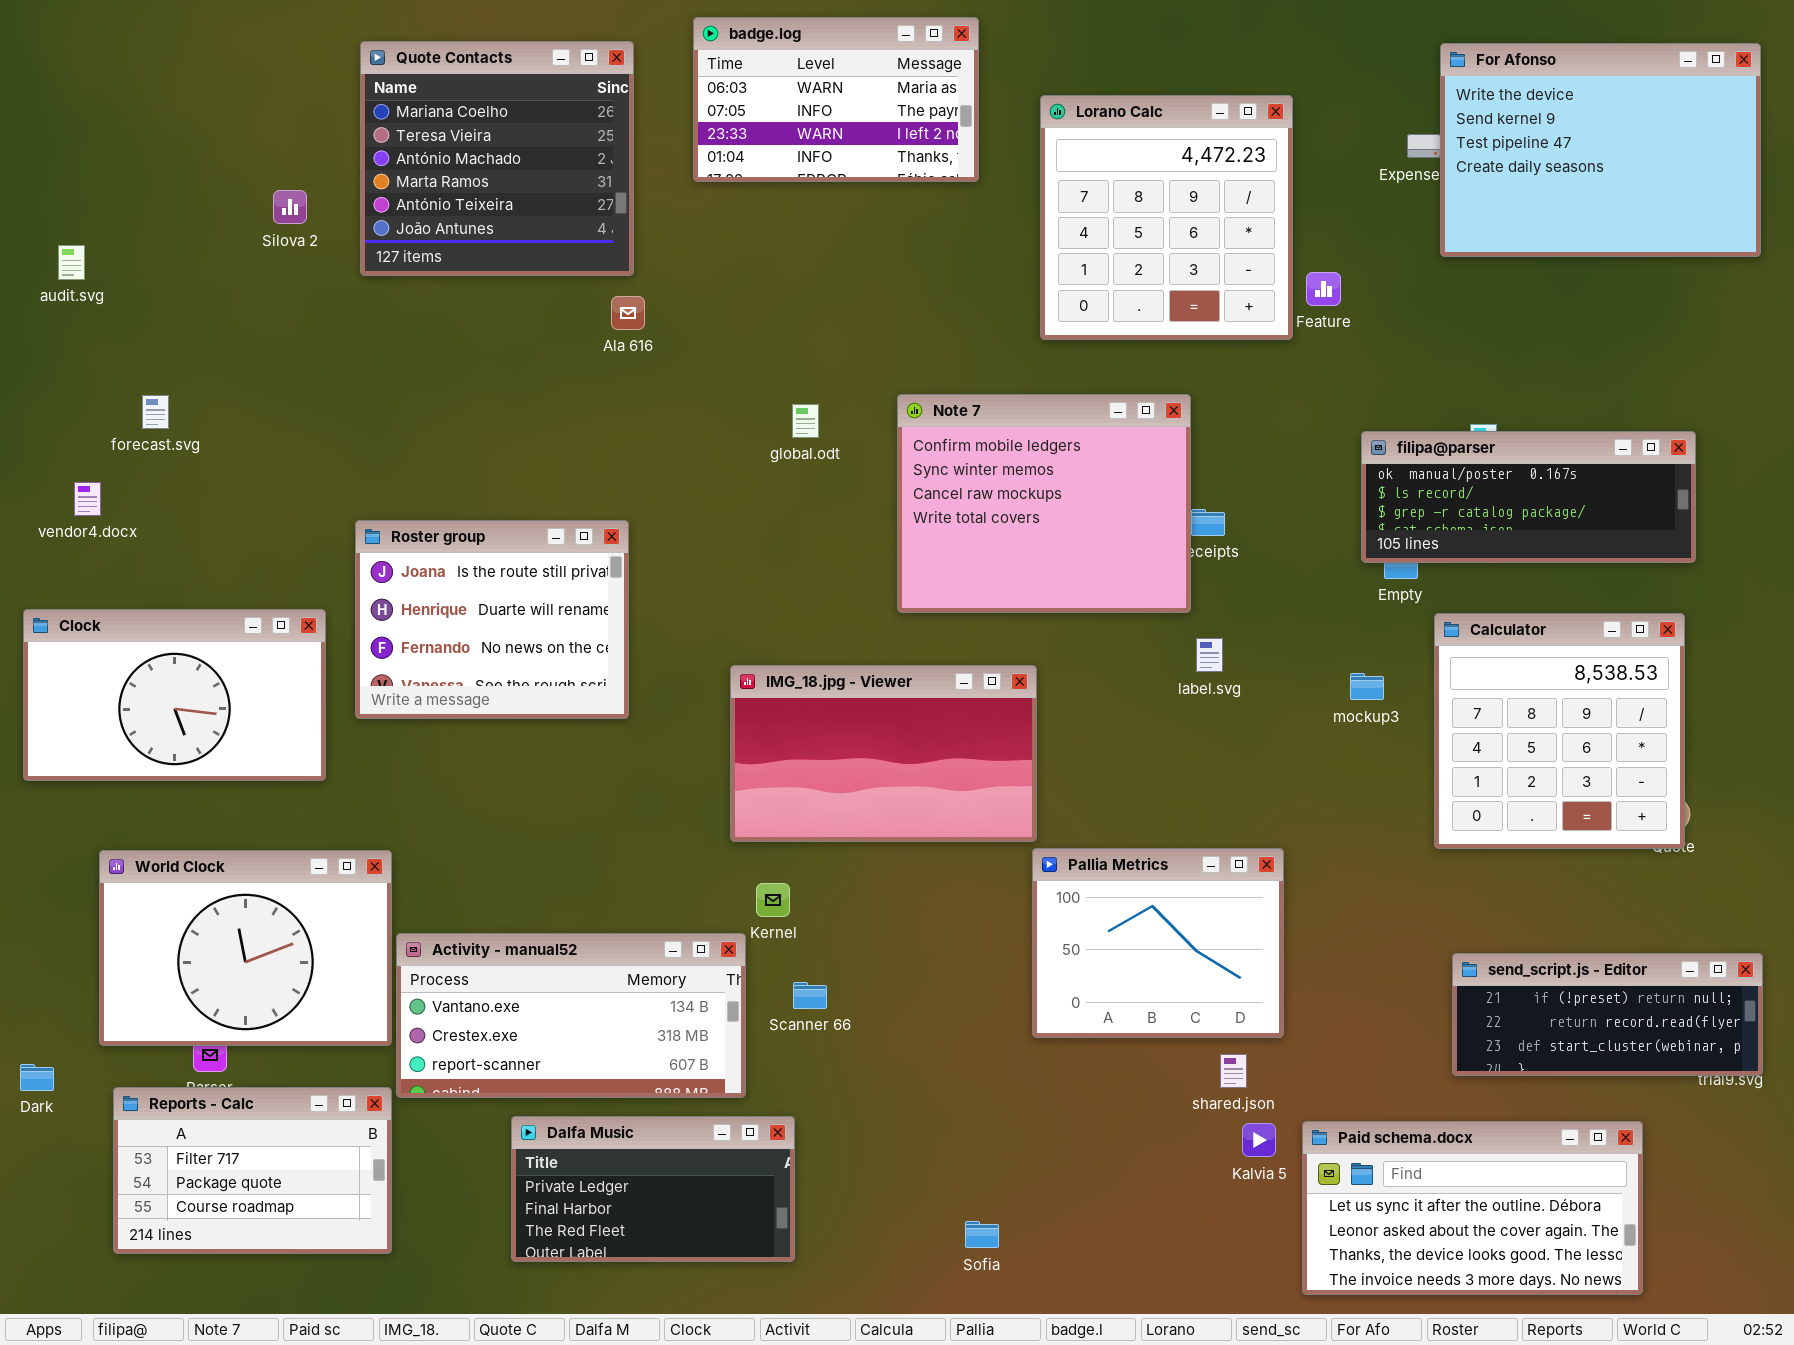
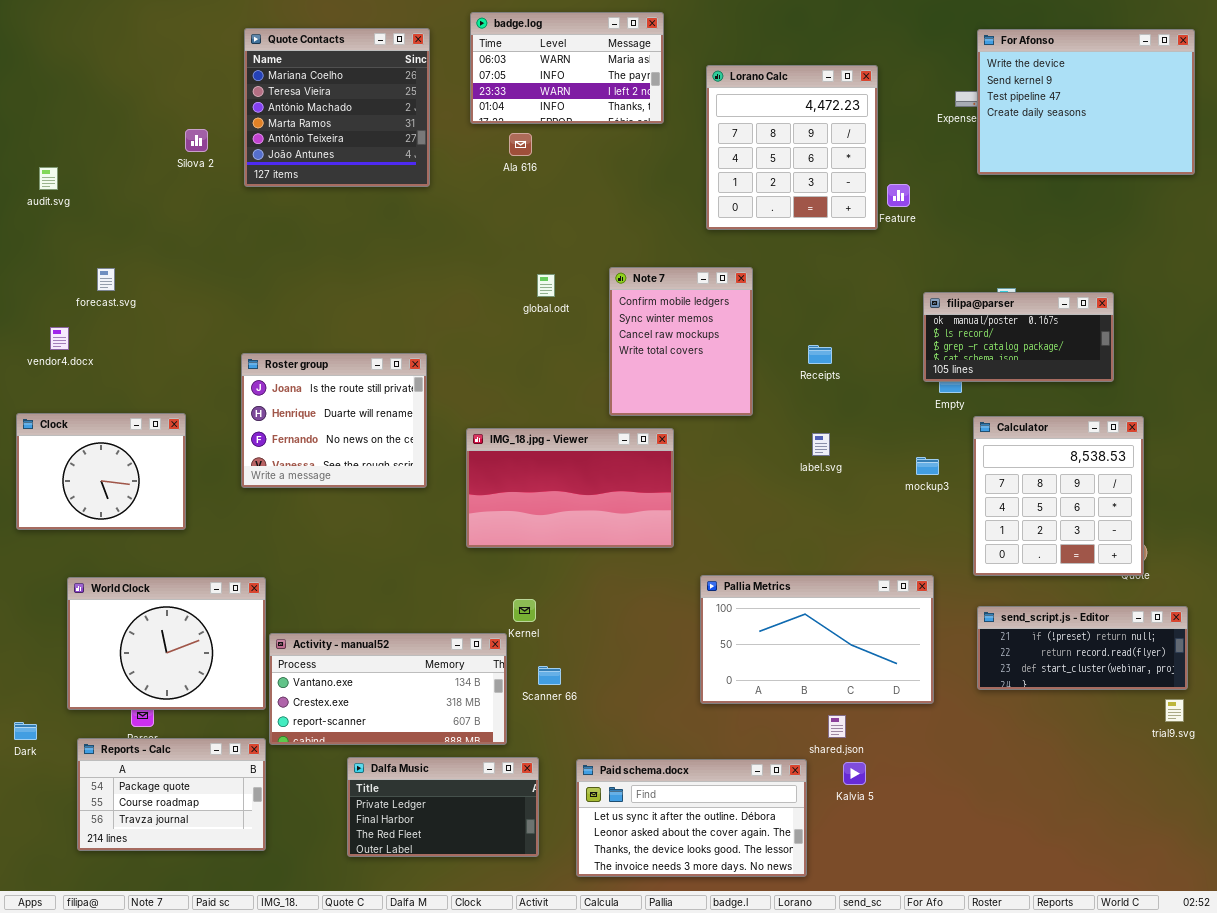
Ala 616: [611,296,645,330] -> [509,133,532,156], moved
Note 7: [897,394,1191,613] -> [609,267,753,416], resized
filipa@parser: [1361,431,1696,563] -> [923,292,1114,382], resized
Clock: [23,609,326,781] -> [16,413,186,530], resized
IMG_18.jpg - Viewer: [730,665,1037,842] -> [466,428,674,548], moved
Pallia Metrics: [1032,848,1284,1038] -> [700,575,934,704], resized
send_script.js - Editor: [1452,953,1763,1076] -> [977,606,1188,690], moved
Reports - Calc: [113,1087,392,1254] -> [77,738,266,851], scrolled down 1 row
Paid schema.docx: [1302,1121,1643,1295] -> [576,759,807,877], moved

